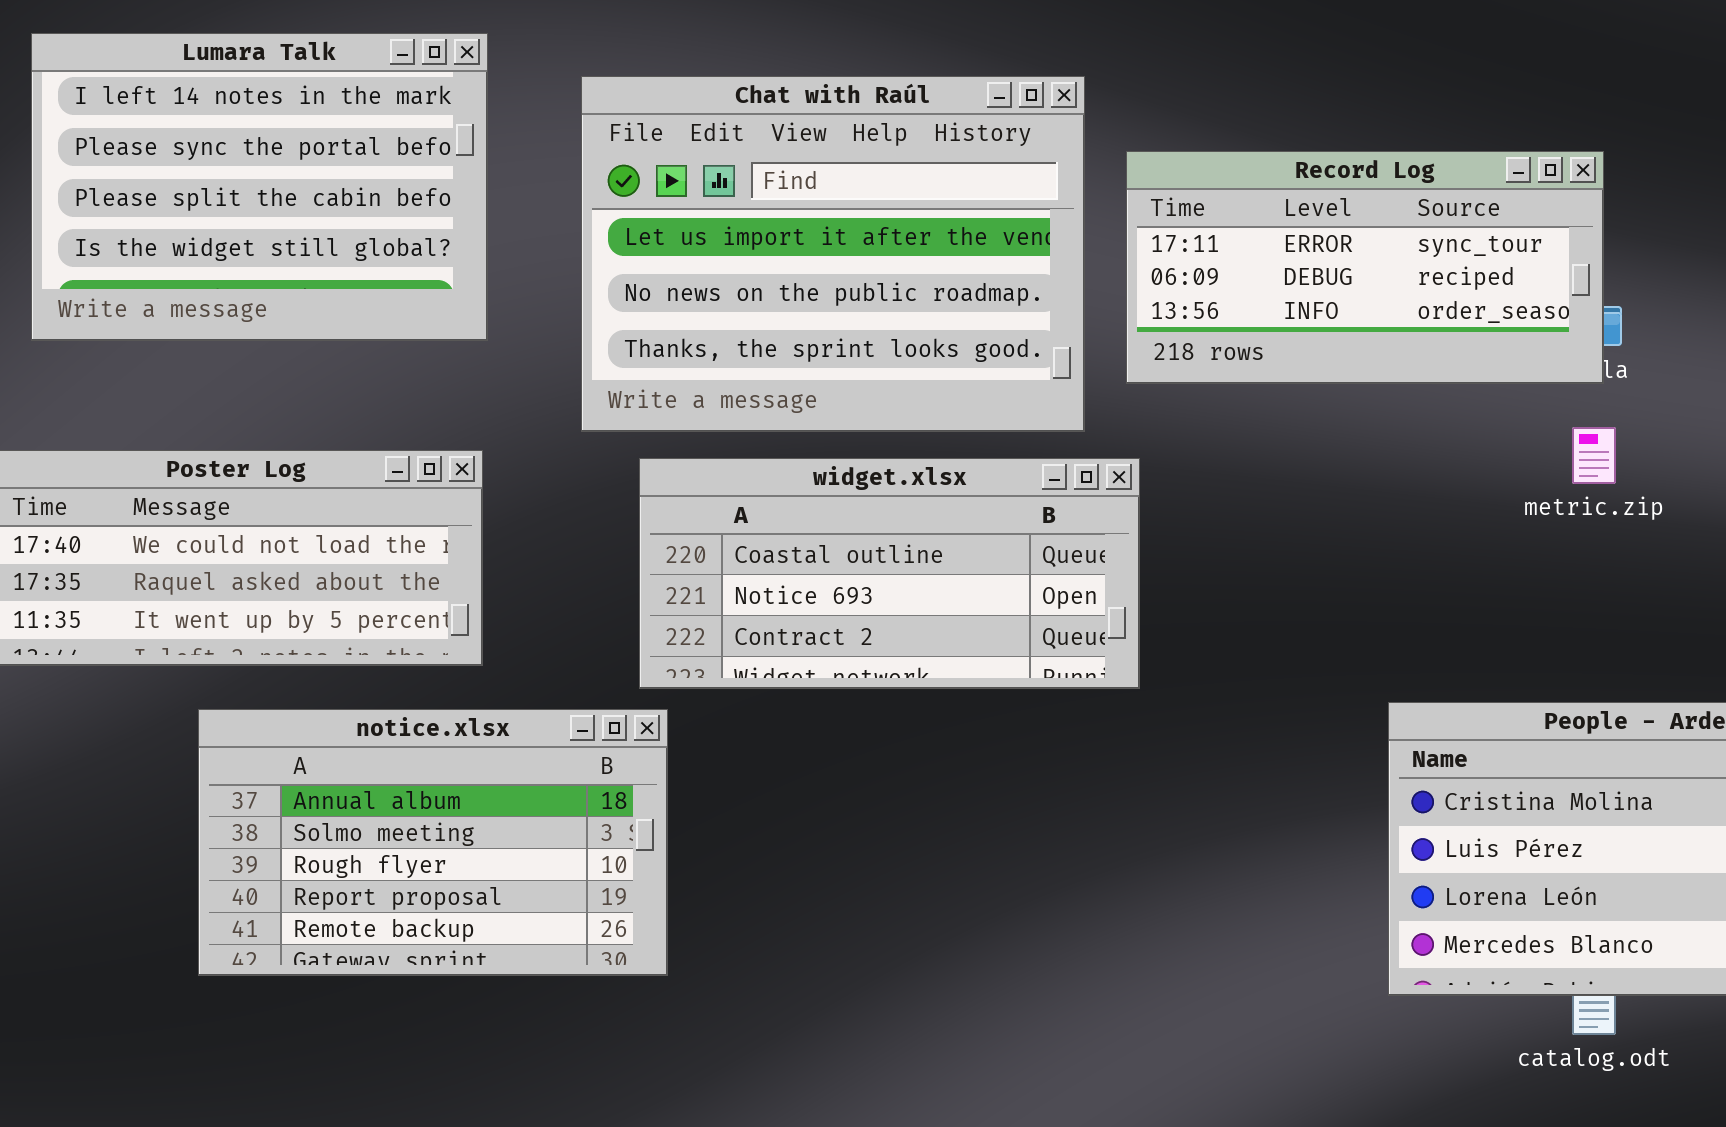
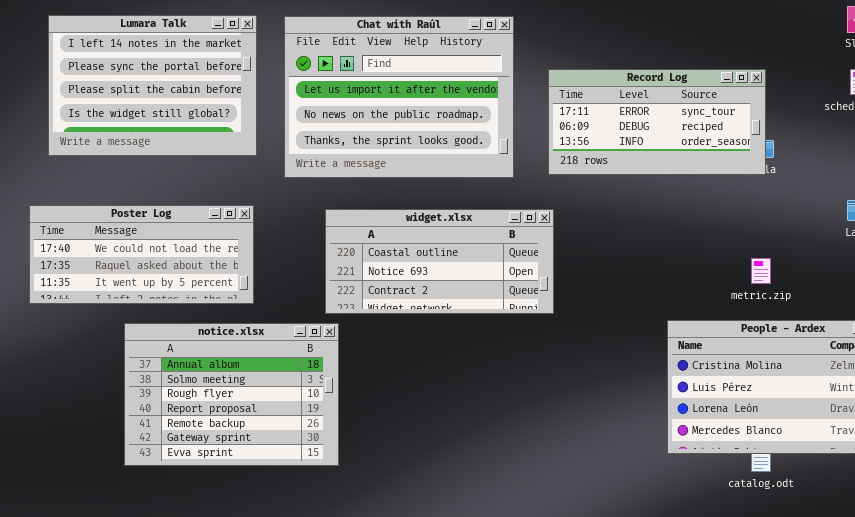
Chat with Raúl: [581,76,1085,432] -> [284,16,514,178], moved
metric.zip: [1572,427,1616,484] -> [751,258,771,284], moved
notice.xlsx: [198,709,668,976] -> [124,323,339,466], resized

